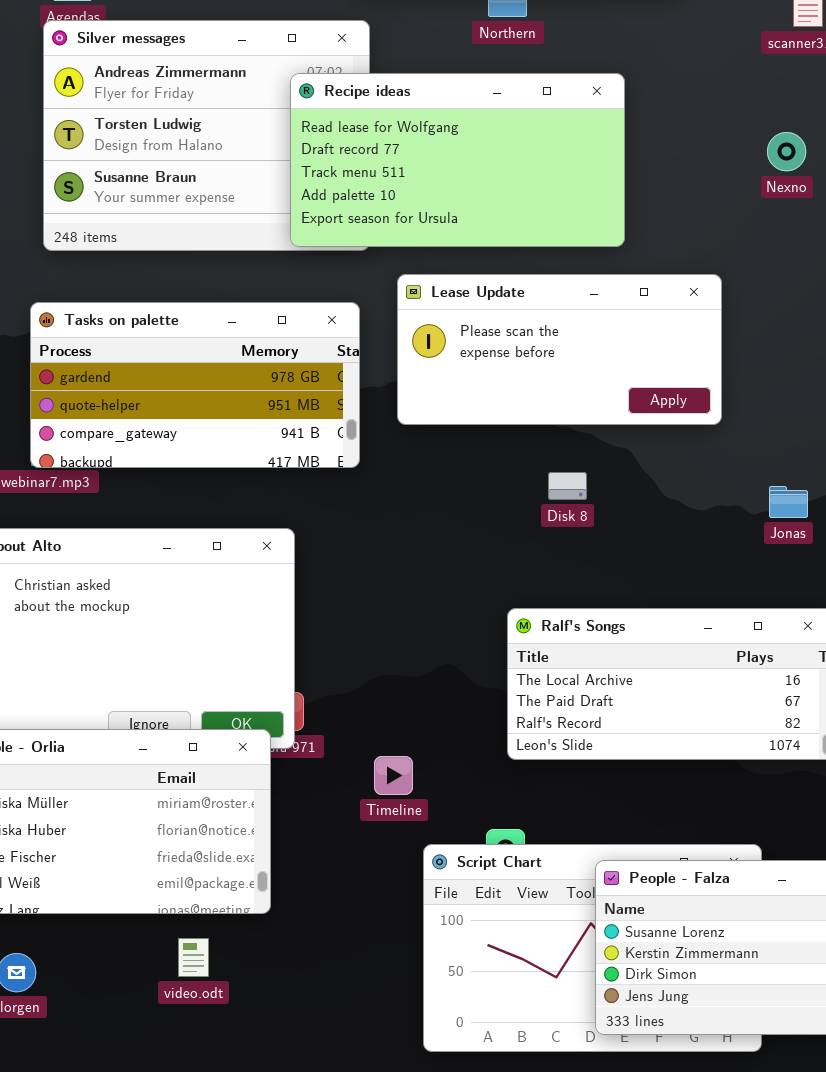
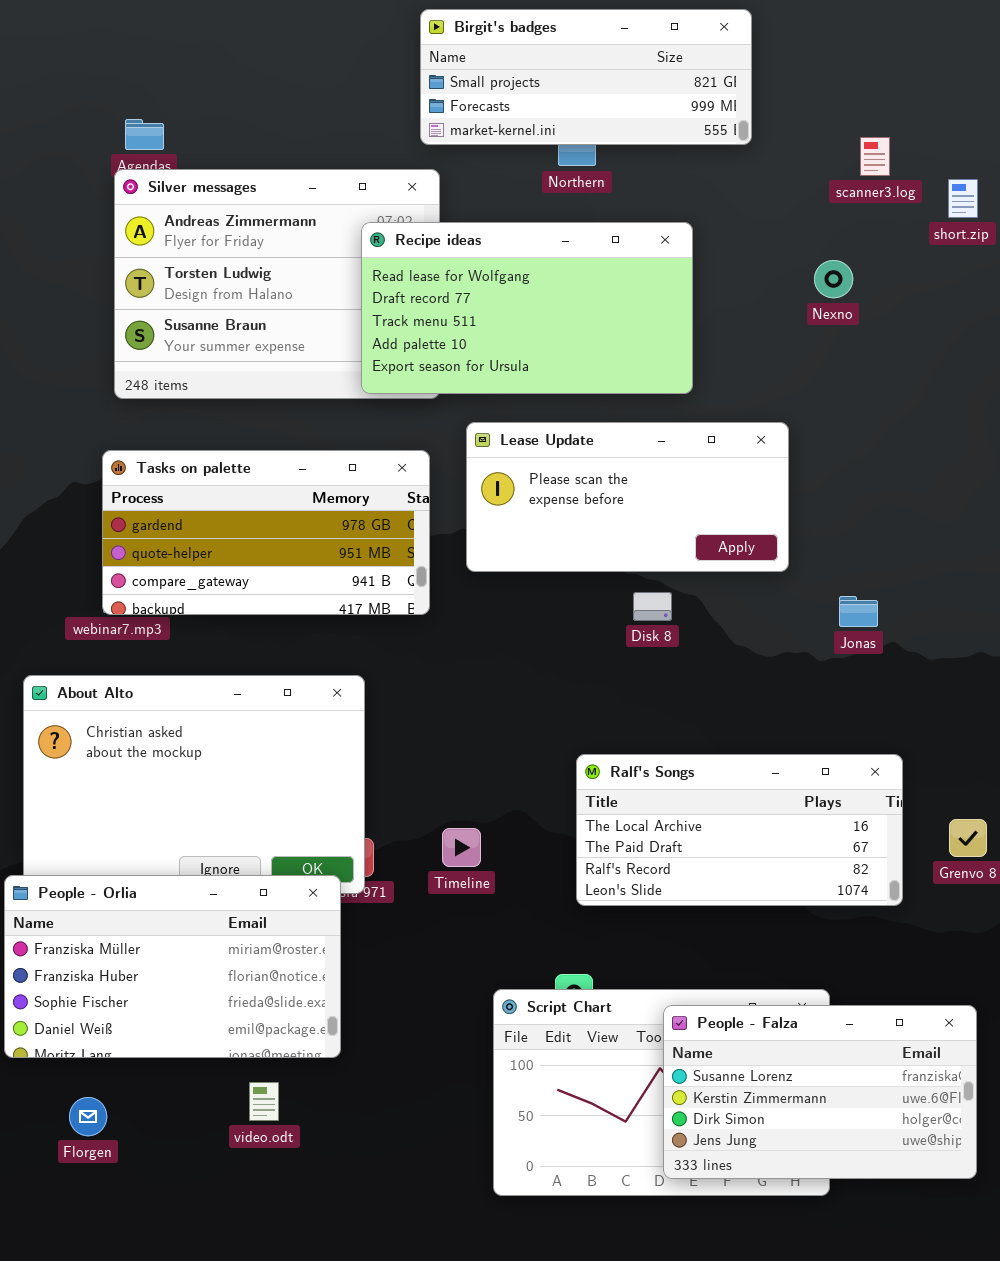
Nexno: [767,132,806,171] -> [814,260,853,298], moved
Disk 8: [548,472,587,500] -> [633,592,672,621], moved
Jonas: [769,486,808,518] -> [839,596,878,627], moved
Timeline: [374,756,413,795] -> [442,828,481,867], moved

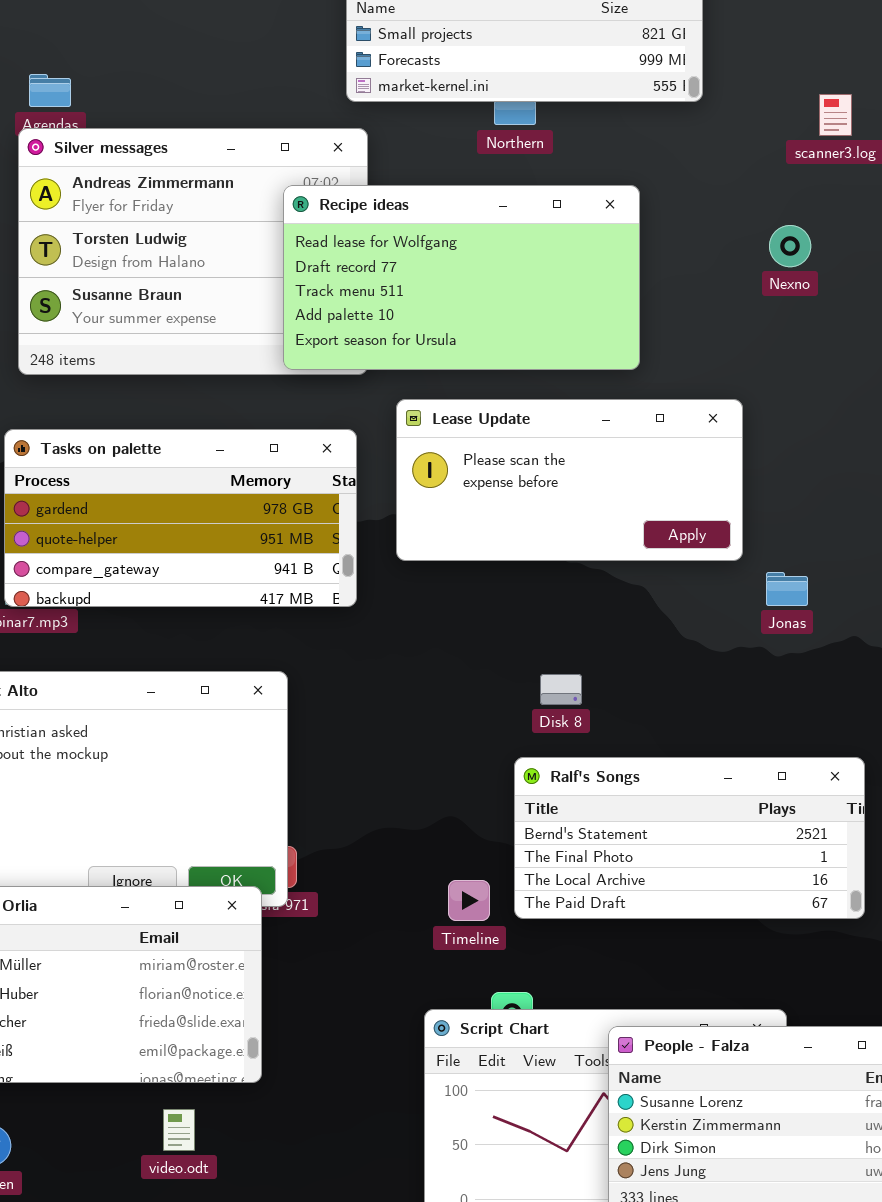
Disk 8: [633,592,672,621] -> [540,674,582,705], moved
Jonas: [839,596,878,627] -> [766,572,808,606], moved
Ralf's Songs: [576,754,903,906] -> [514,757,865,919], scrolled up 2 rows
Timeline: [442,828,481,867] -> [448,880,490,921], moved

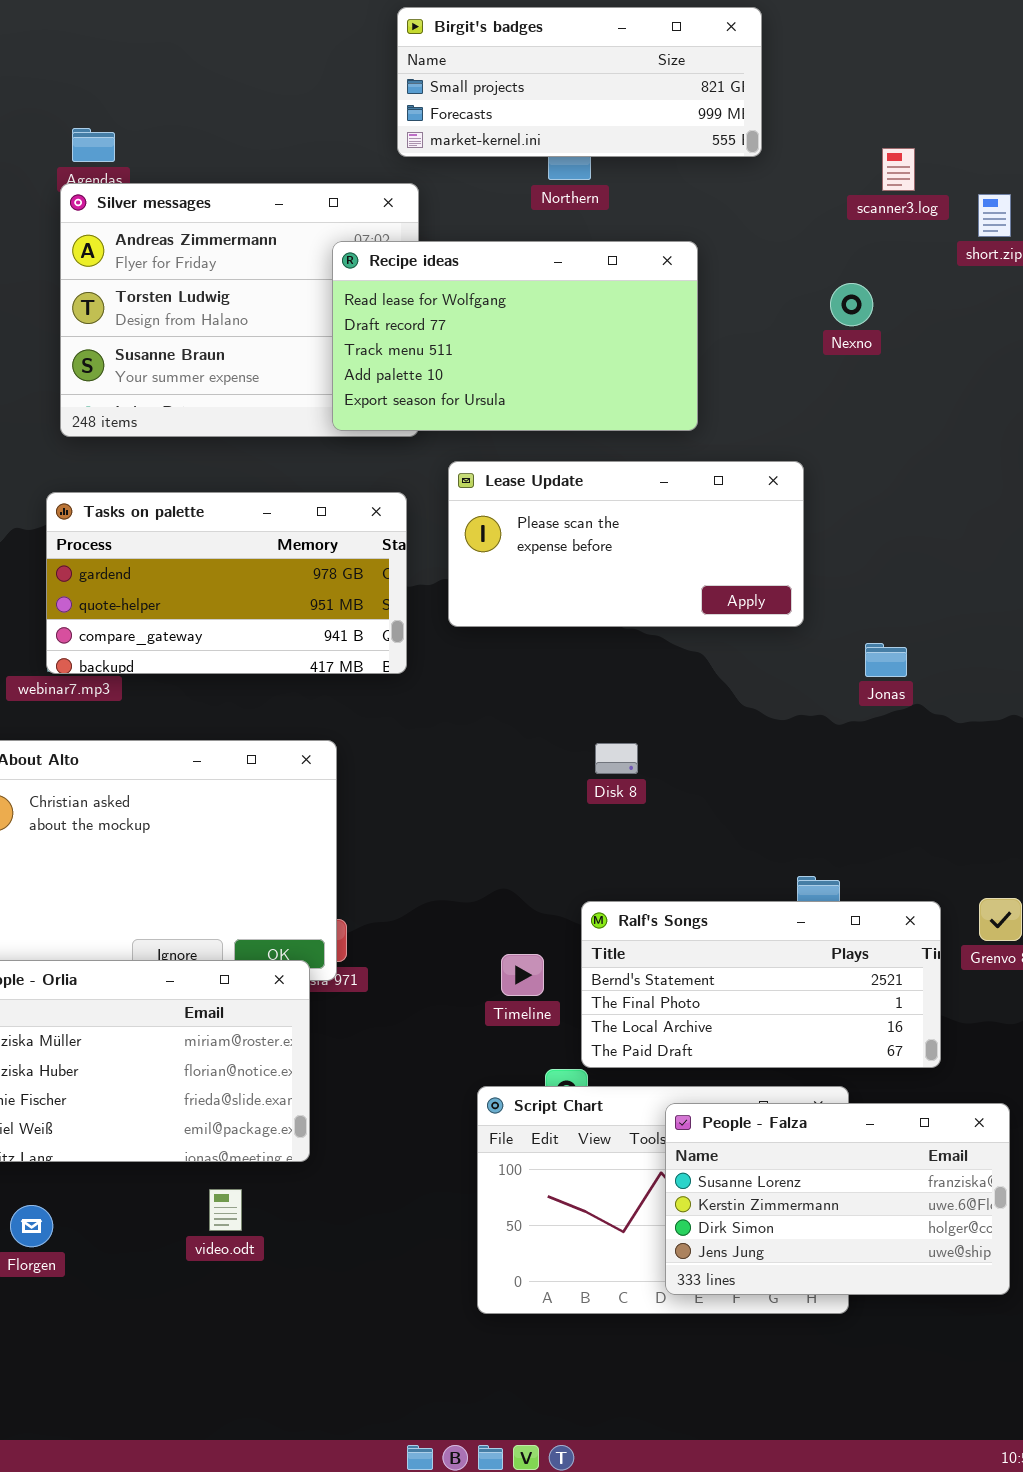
Jonas: [766,572,808,606] -> [865,643,907,677], moved
Ralf's Songs: [514,757,865,919] -> [581,901,941,1068], moved

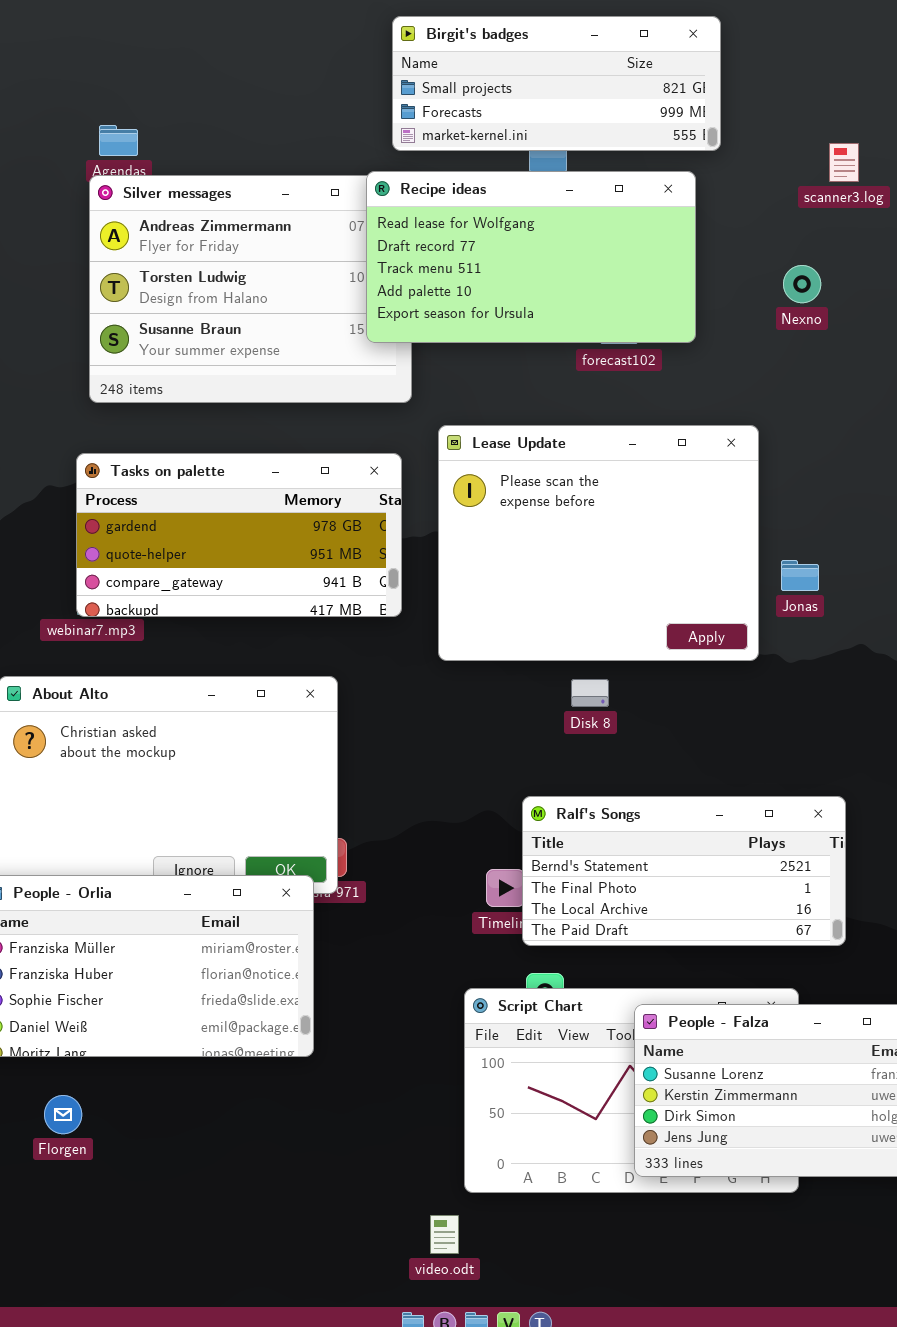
Recipe ideas: [332,241,698,431] -> [366,171,696,343], moved
Lease Update: [448,461,804,627] -> [438,425,759,661], resized
Jonas: [865,643,907,677] -> [781,560,819,591], moved
Ralf's Songs: [581,901,941,1068] -> [522,796,846,946], moved
video.odt: [209,1189,242,1231] -> [430,1215,459,1254], moved

